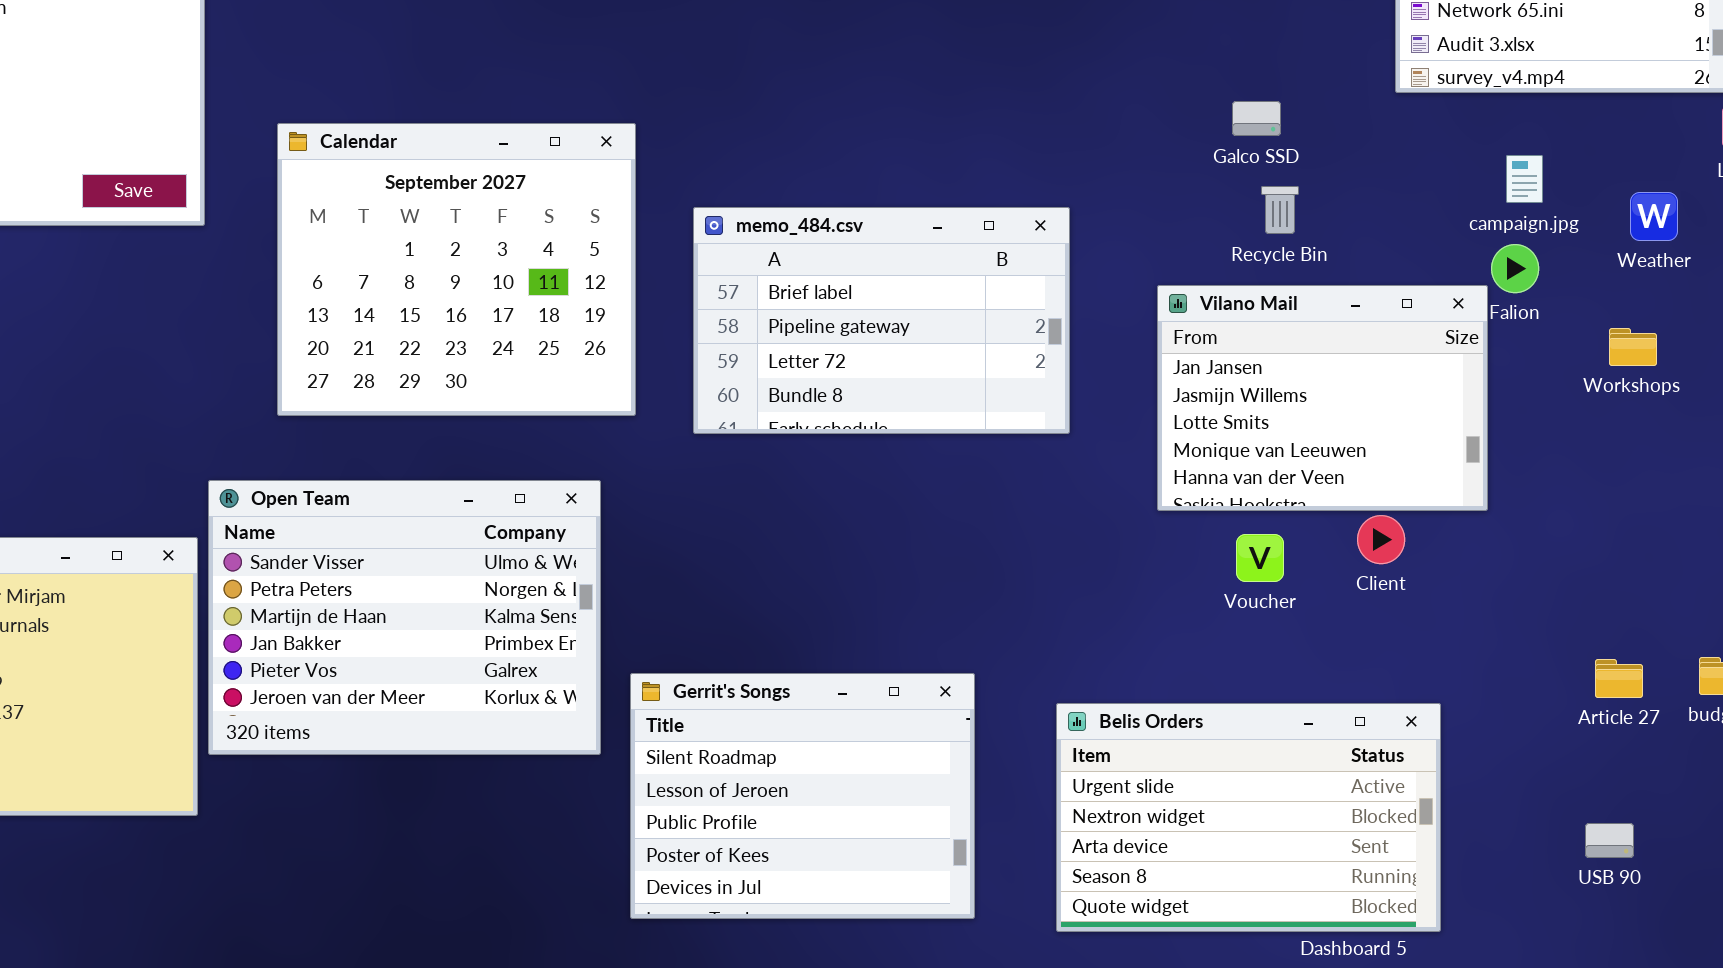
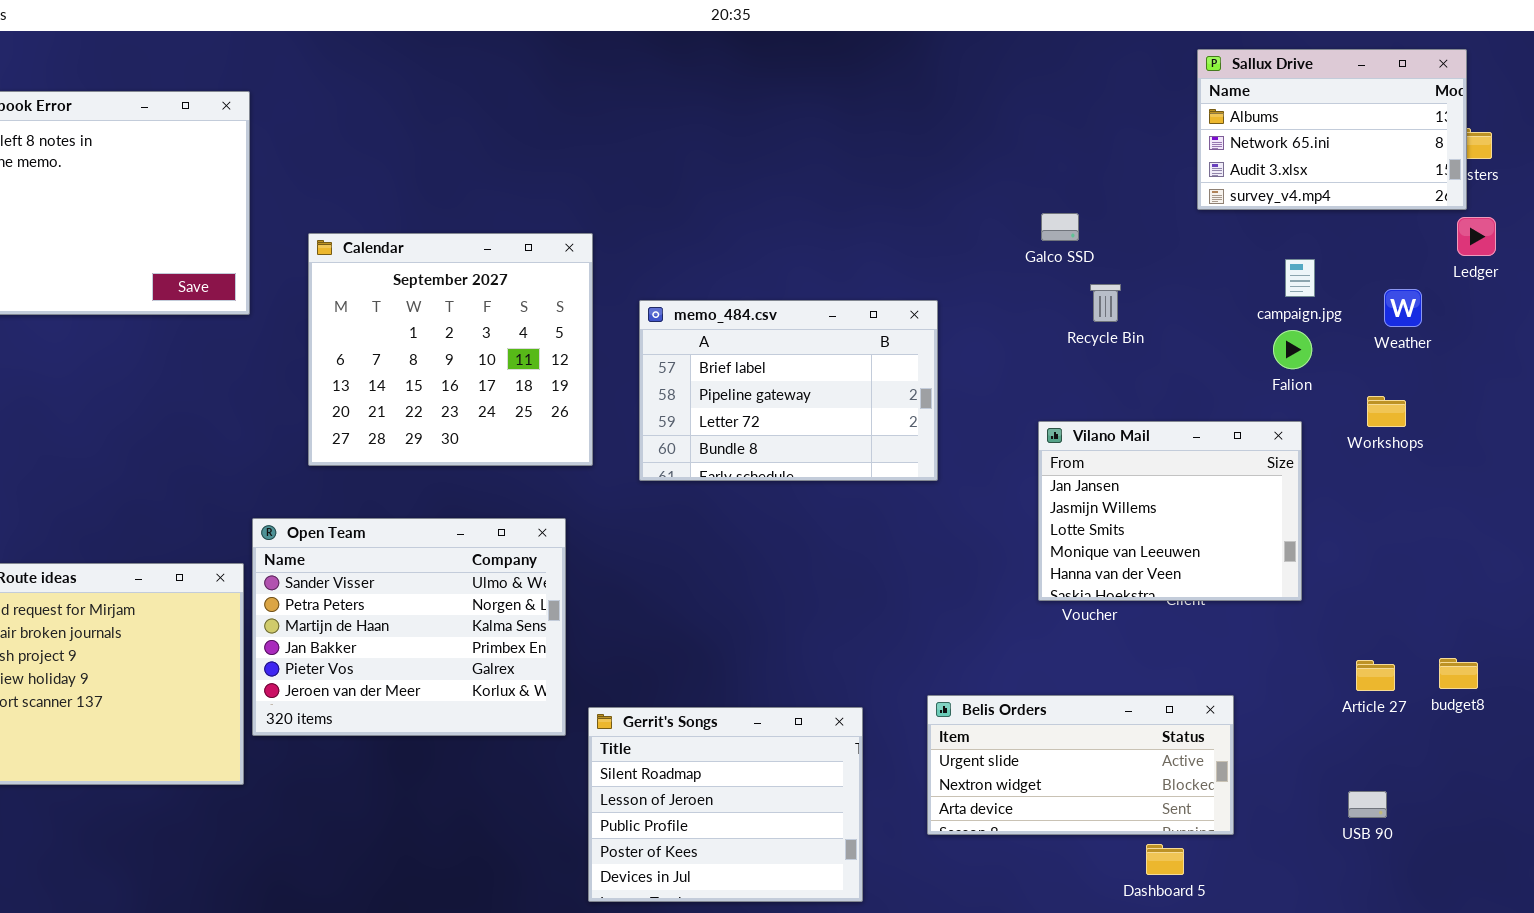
Galco SSD: [1232,101,1281,136] -> [1041,213,1079,241], moved
Vilano Mail: [1157,285,1488,511] -> [1038,421,1302,601], moved
Gerrit's Songs: [630,673,975,919] -> [588,707,863,902], moved
Belis Orders: [1056,703,1441,932] -> [927,695,1234,835], resized

